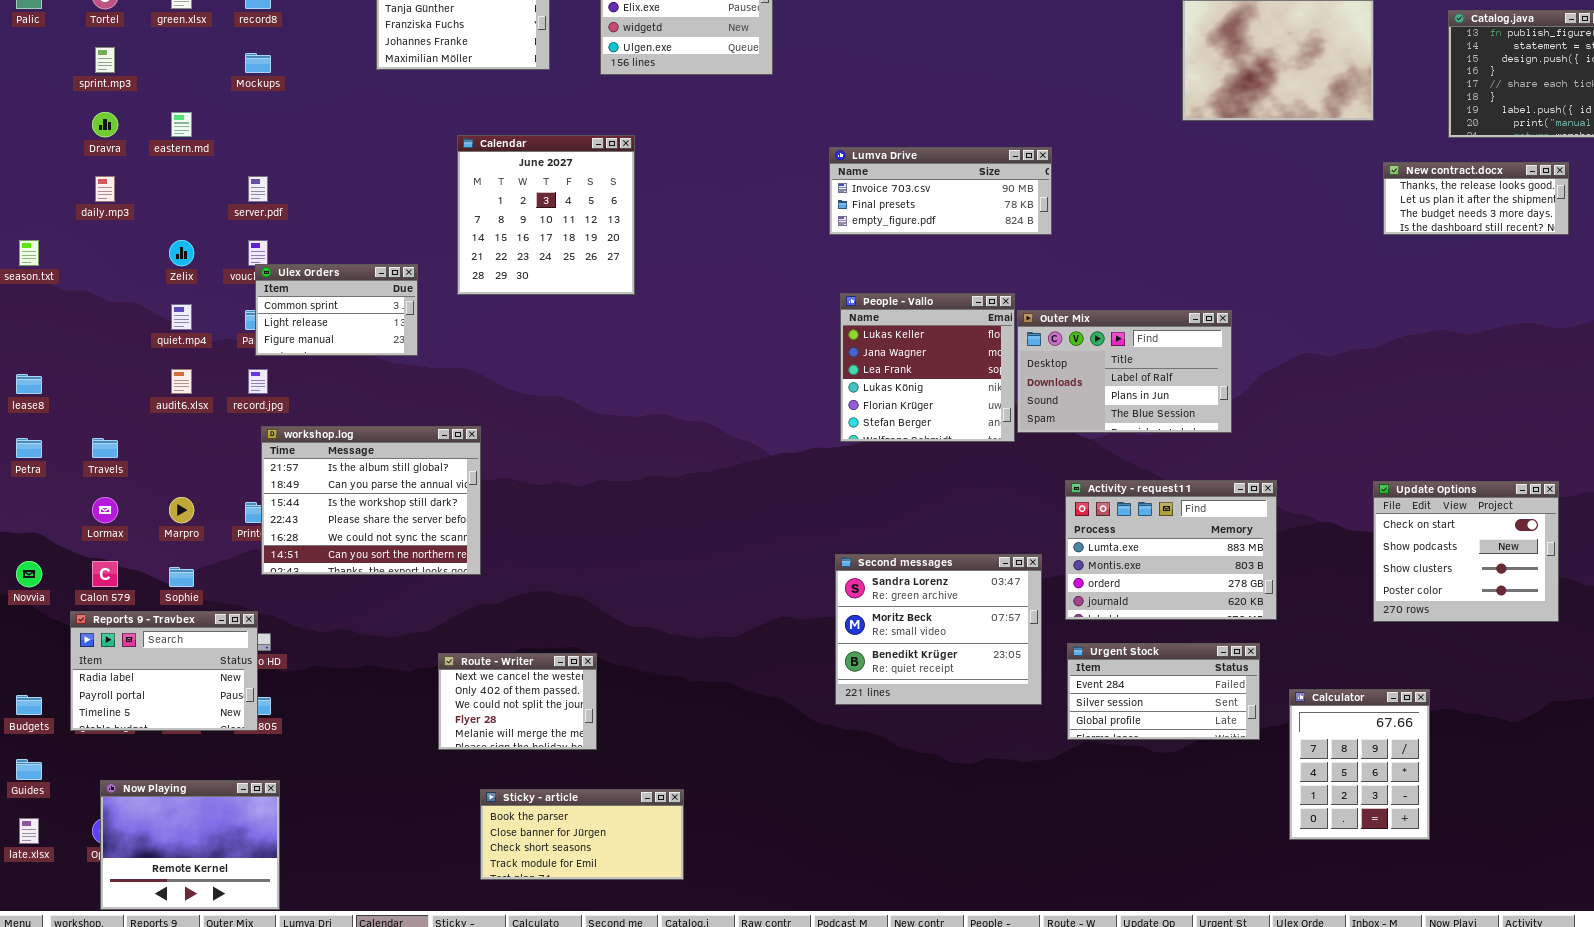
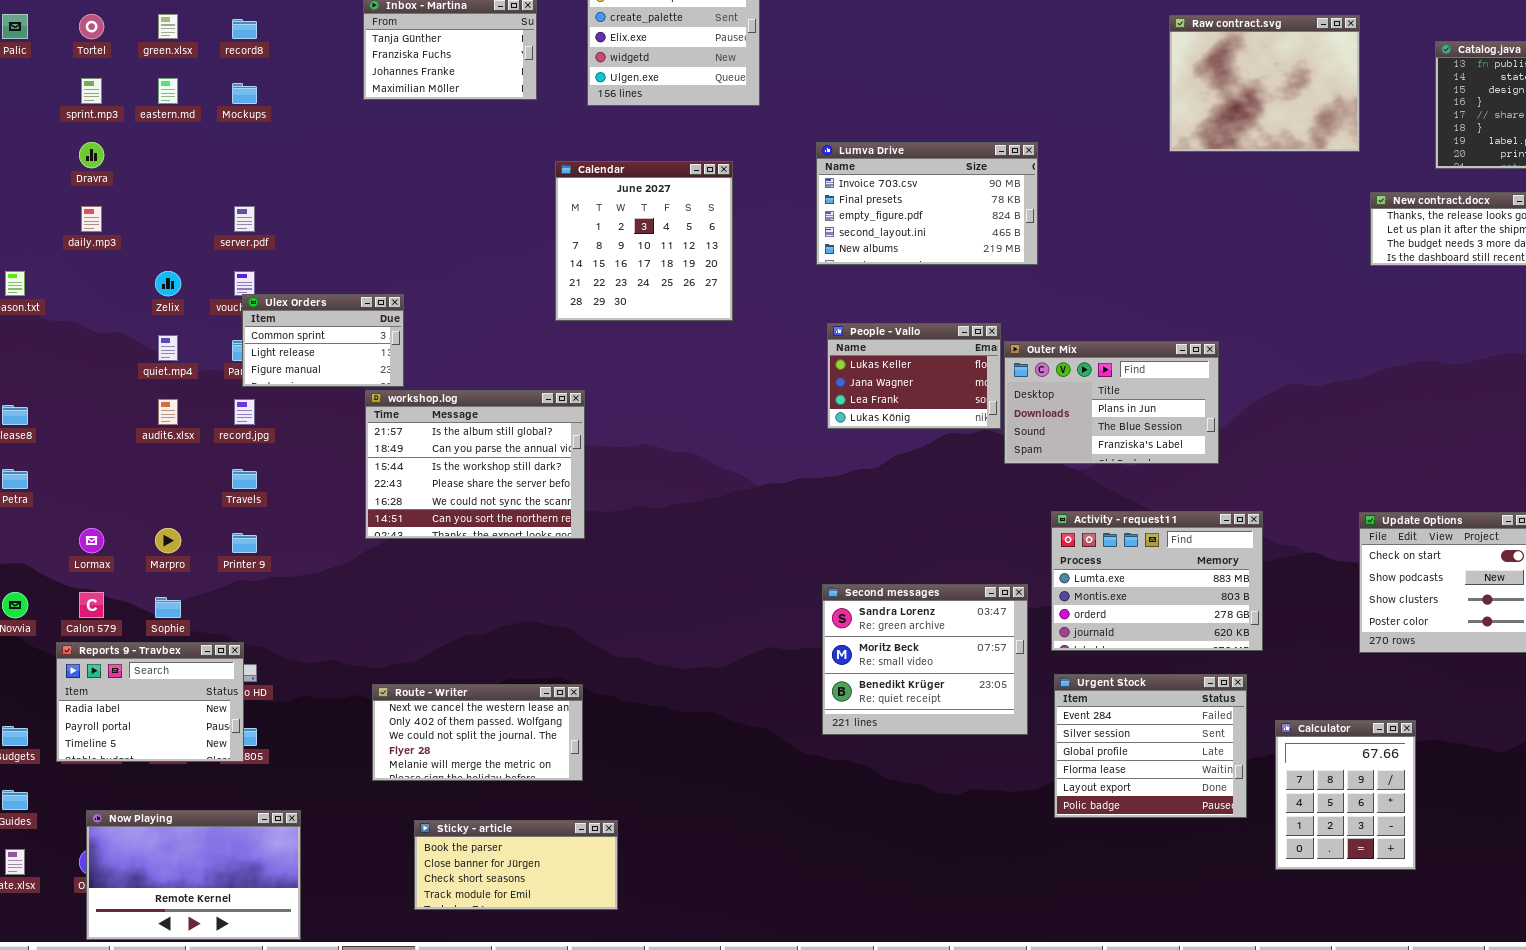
eastern.md: [171,112,192,137] -> [158,78,178,104], moved
Calendar: [457,135,635,295] -> [555,161,733,321], moved
Lumva Drive: [829,147,1052,235] -> [816,142,1038,265], resized
People - Vallo: [840,293,1015,442] -> [827,323,1001,429], resized
Outer Mix: [1017,310,1232,433] -> [1004,341,1219,464], scrolled down 1 row
workshop.log: [261,426,481,575] -> [365,390,585,539], moved
Travels: [92,438,118,458] -> [232,469,257,489], moved
Urgent Stock: [1067,643,1260,740] -> [1054,674,1247,818], resized
Route - Writer: [438,653,597,750] -> [372,684,583,781], resized
Now Playing: [100,780,280,910] -> [86,810,301,940], resized
Sticky - article: [480,789,684,880] -> [414,820,618,910], moved

